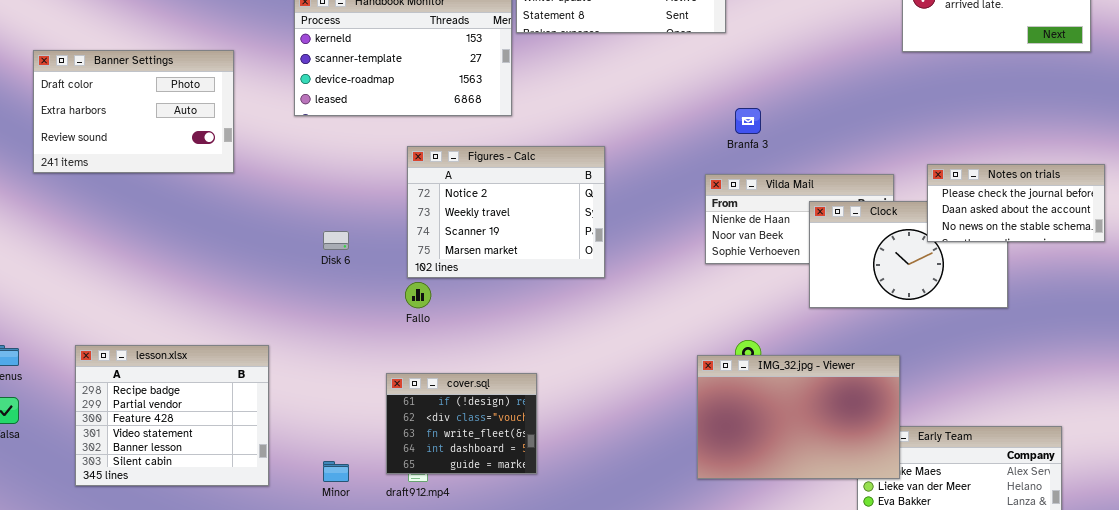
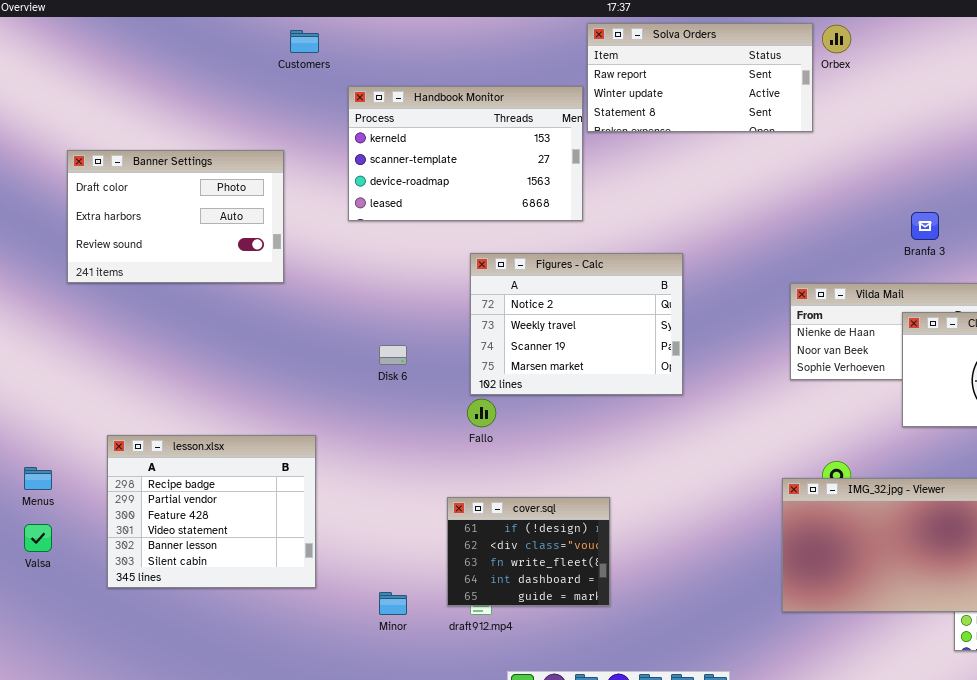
Branfa 3: [735,108,761,134] -> [911,212,939,240], moved
lesson.xlsx: [75,345,269,486] -> [107,435,316,588], moved

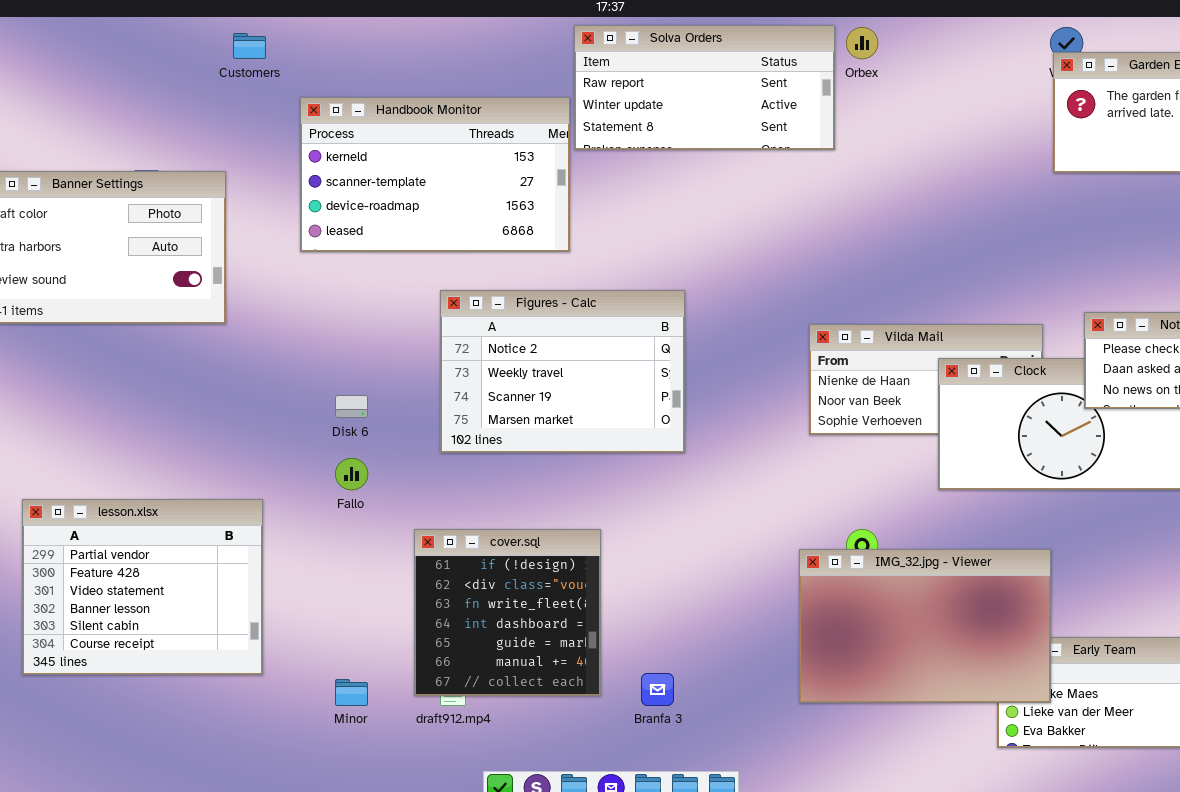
Branfa 3: [911,212,939,240] -> [641,673,674,706], moved
Fallo: [467,399,496,427] -> [335,458,368,490], moved
lesson.xlsx: [107,435,316,588] -> [22,499,263,675], scrolled down 1 row
cover.sql: [447,497,610,606] -> [414,529,601,696], resized

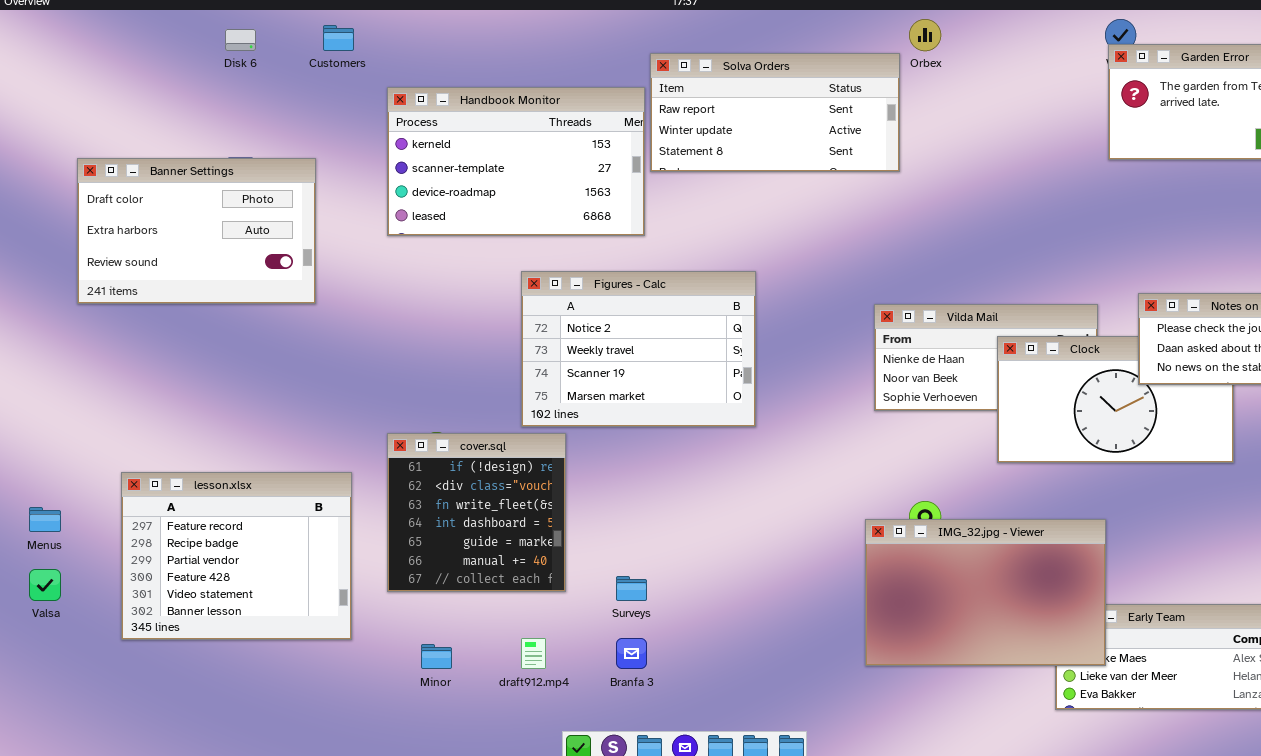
Solva Orders: [574,25,835,150] -> [650,53,900,172], moved
Disk 6: [335,395,368,418] -> [225,29,256,51], moved
lesson.xlsx: [22,499,263,675] -> [121,472,352,640], scrolled up 2 rows
cover.sql: [414,529,601,696] -> [387,433,566,592], moved
Branfa 3: [641,673,674,706] -> [616,638,647,669], moved

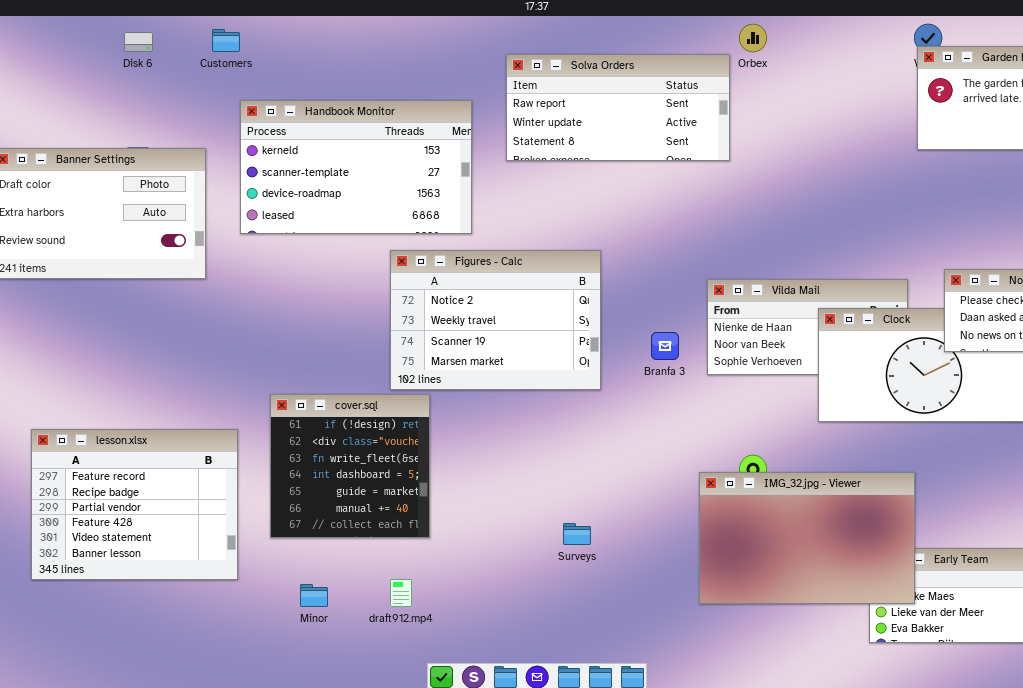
Handbook Monitor: [387,87,645,236] -> [240,100,472,234], moved
Surveys: [616,576,647,601] -> [563,523,591,545], moved
Branfa 3: [616,638,647,669] -> [651,332,679,360], moved

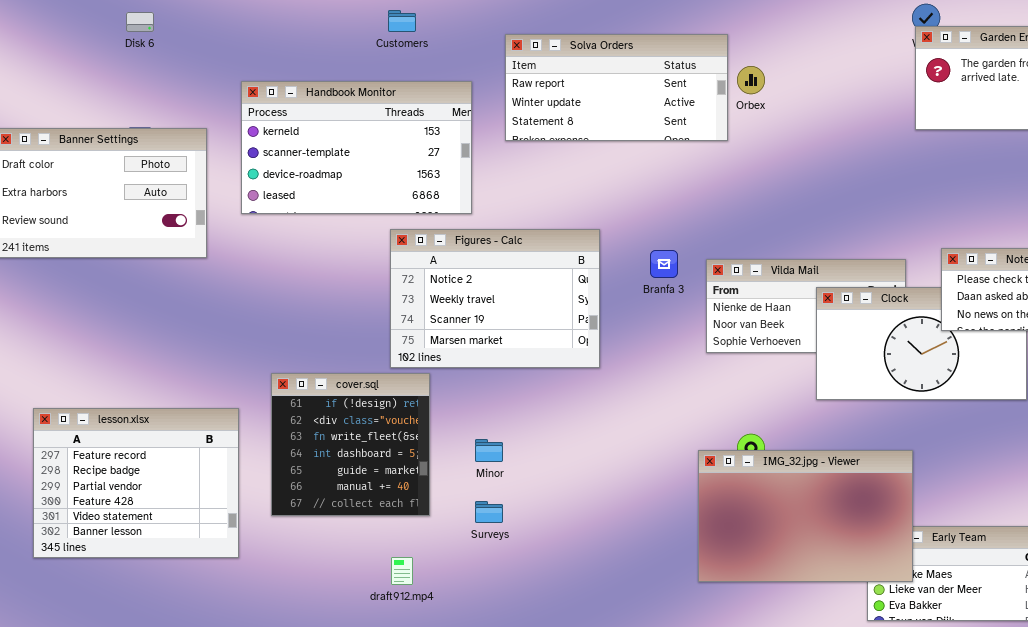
Orbex: [739,24,767,52] -> [737,66,765,94], moved
Customers: [212,29,240,52] -> [388,10,416,32], moved
Branfa 3: [651,332,679,360] -> [650,250,678,278], moved
Surveys: [563,523,591,545] -> [475,501,503,523], moved
Minor: [300,584,328,607] -> [475,439,503,462], moved

